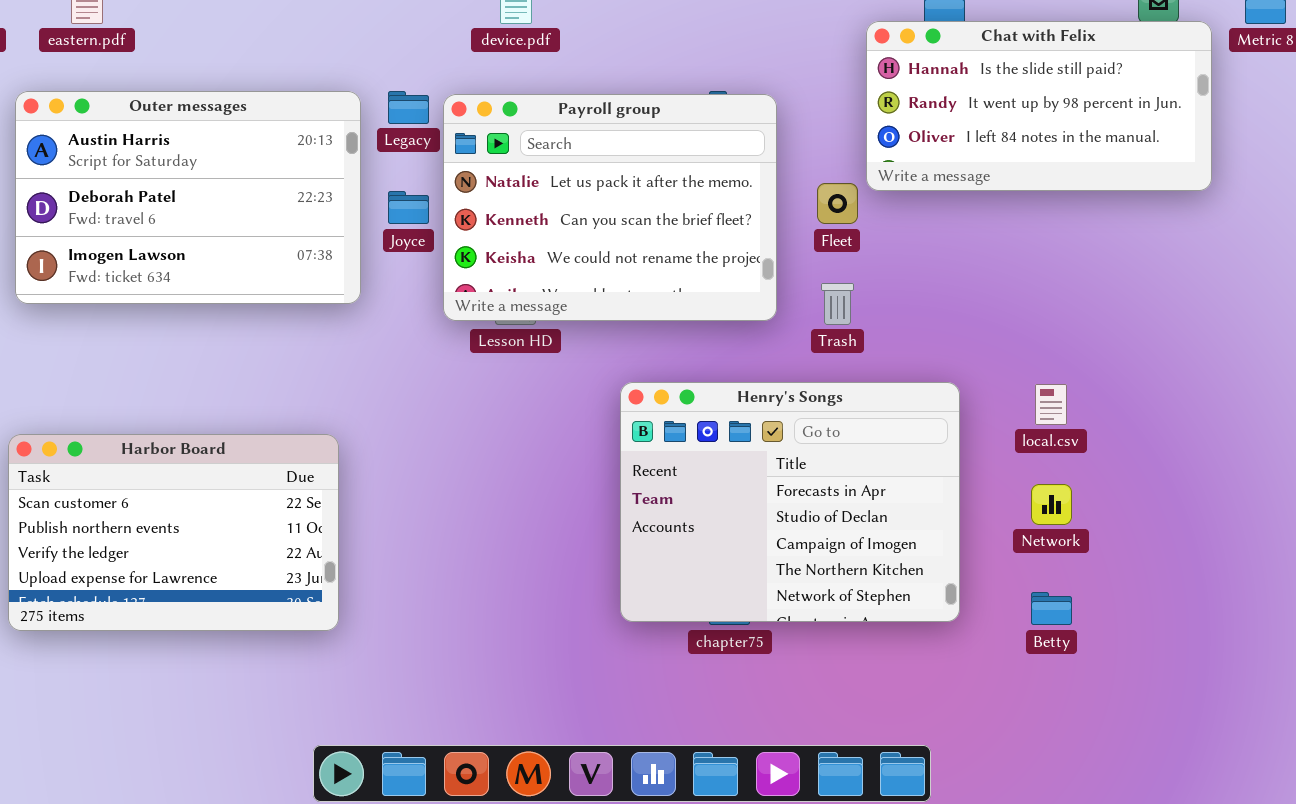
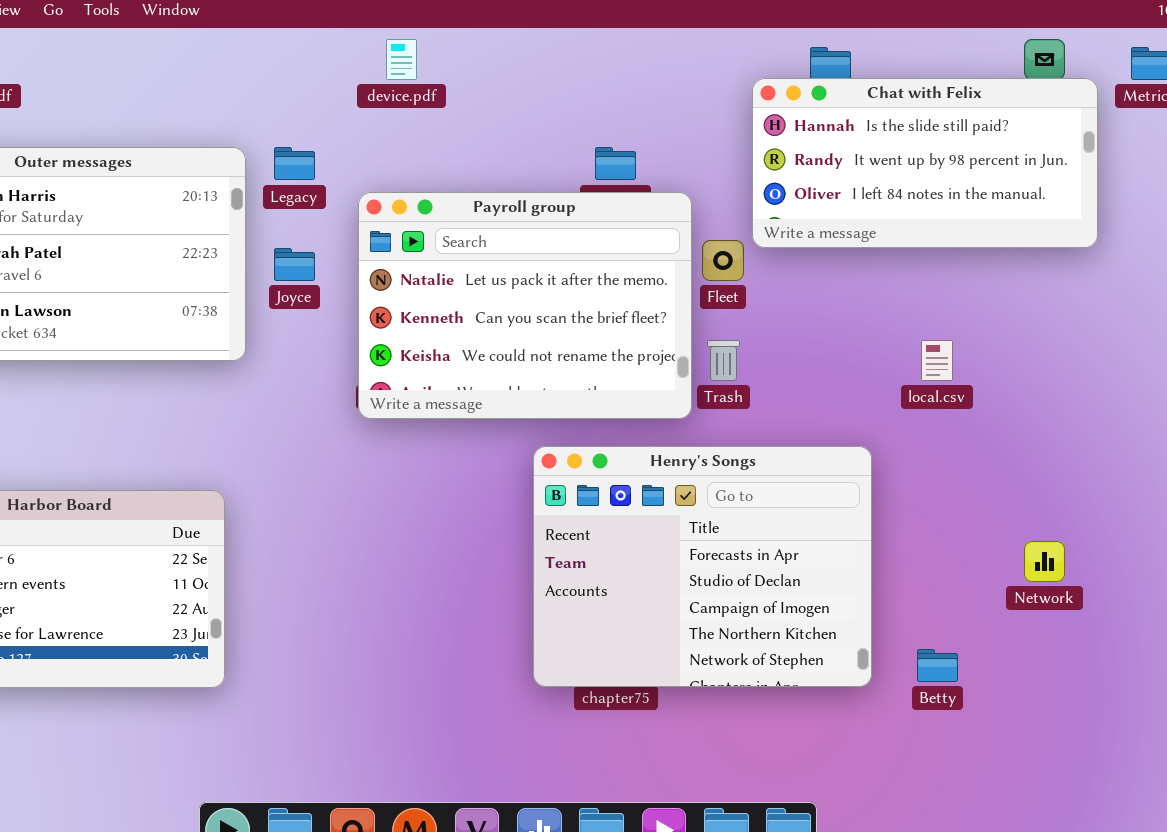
Payroll group: [443,94,777,321] -> [358,192,692,419], moved
Henry's Songs: [620,382,960,622] -> [533,446,872,687], moved
local.csv: [1035,384,1067,425] -> [921,340,953,381], moved
Network: [1031,484,1072,525] -> [1024,541,1065,582], moved

